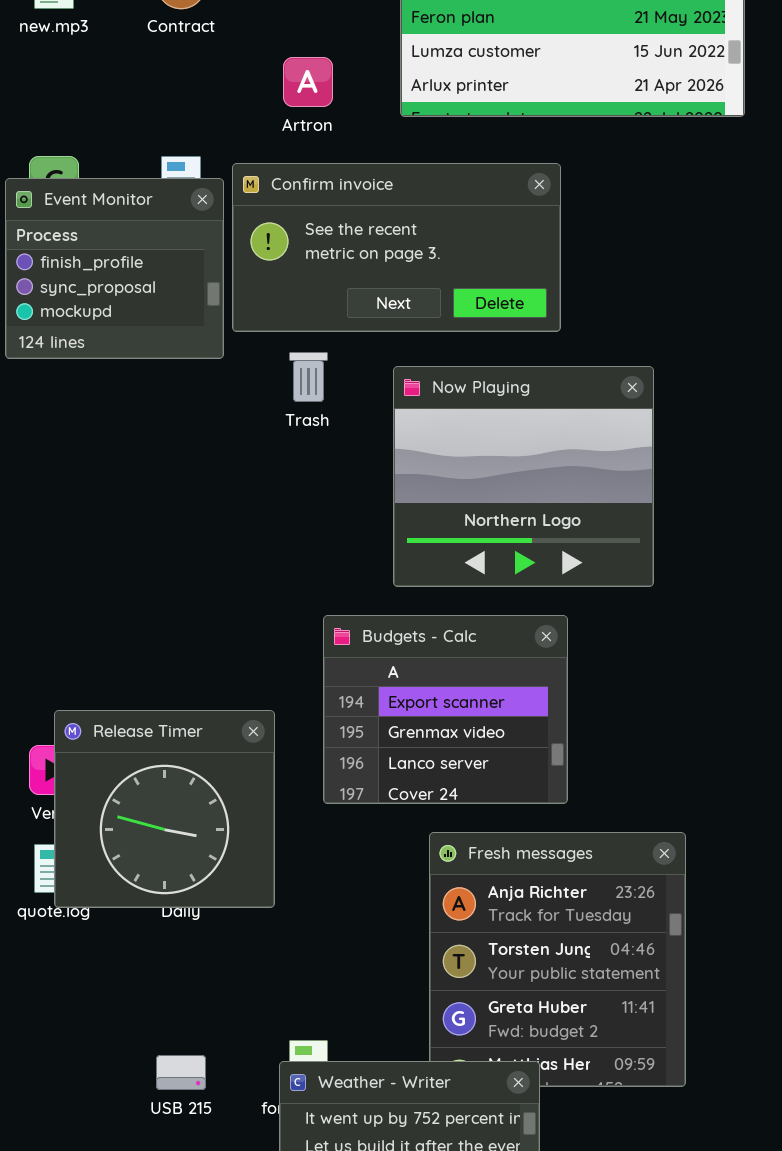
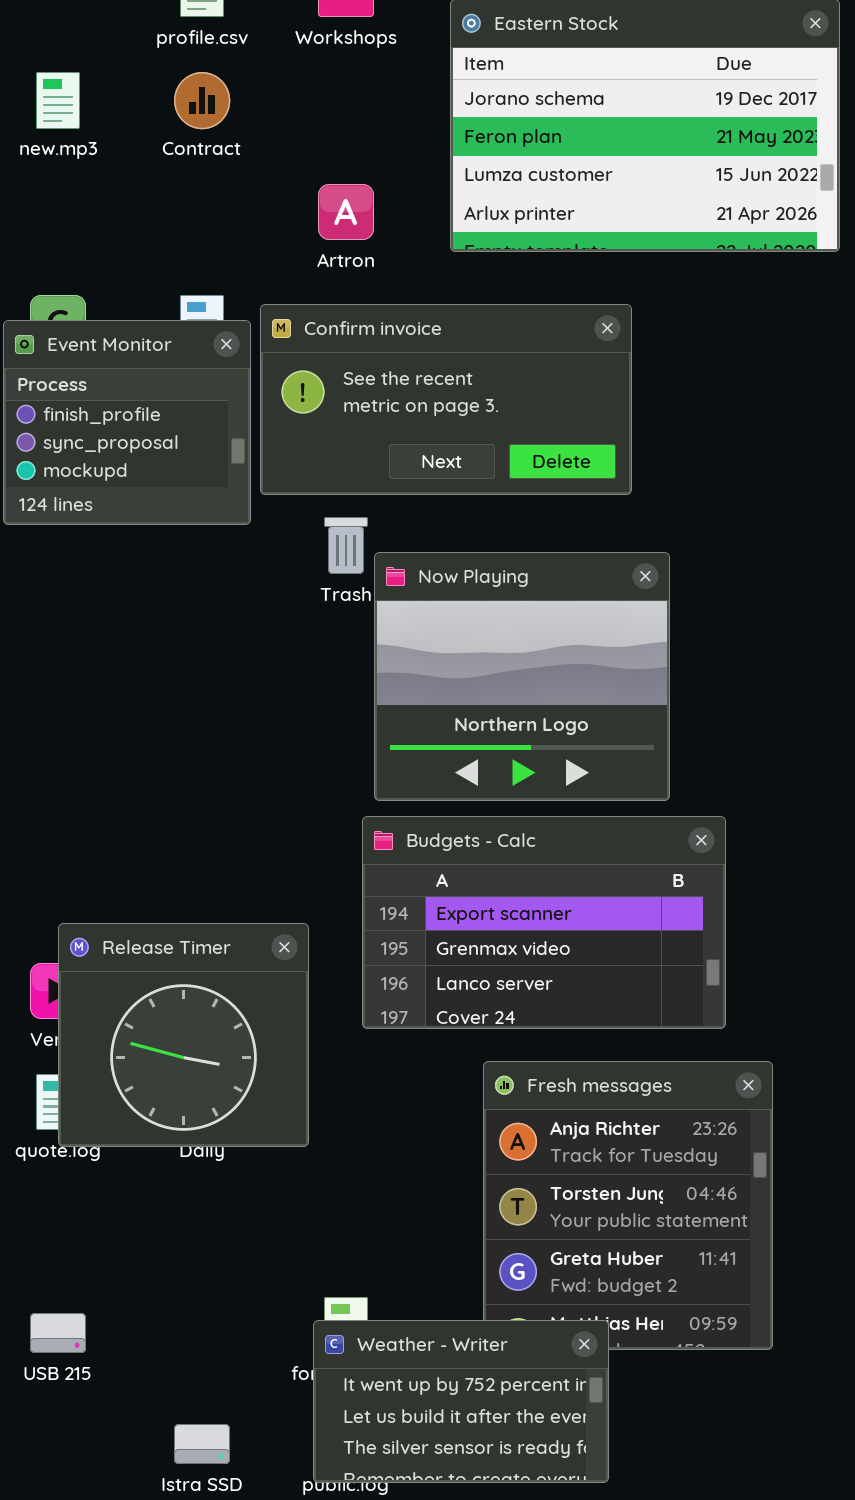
Now Playing: [393,366,654,587] -> [374,552,670,801], moved
Budgets - Calc: [323,615,568,804] -> [362,816,726,1029], resized
USB 215: [156,1055,206,1090] -> [30,1313,86,1353], moved

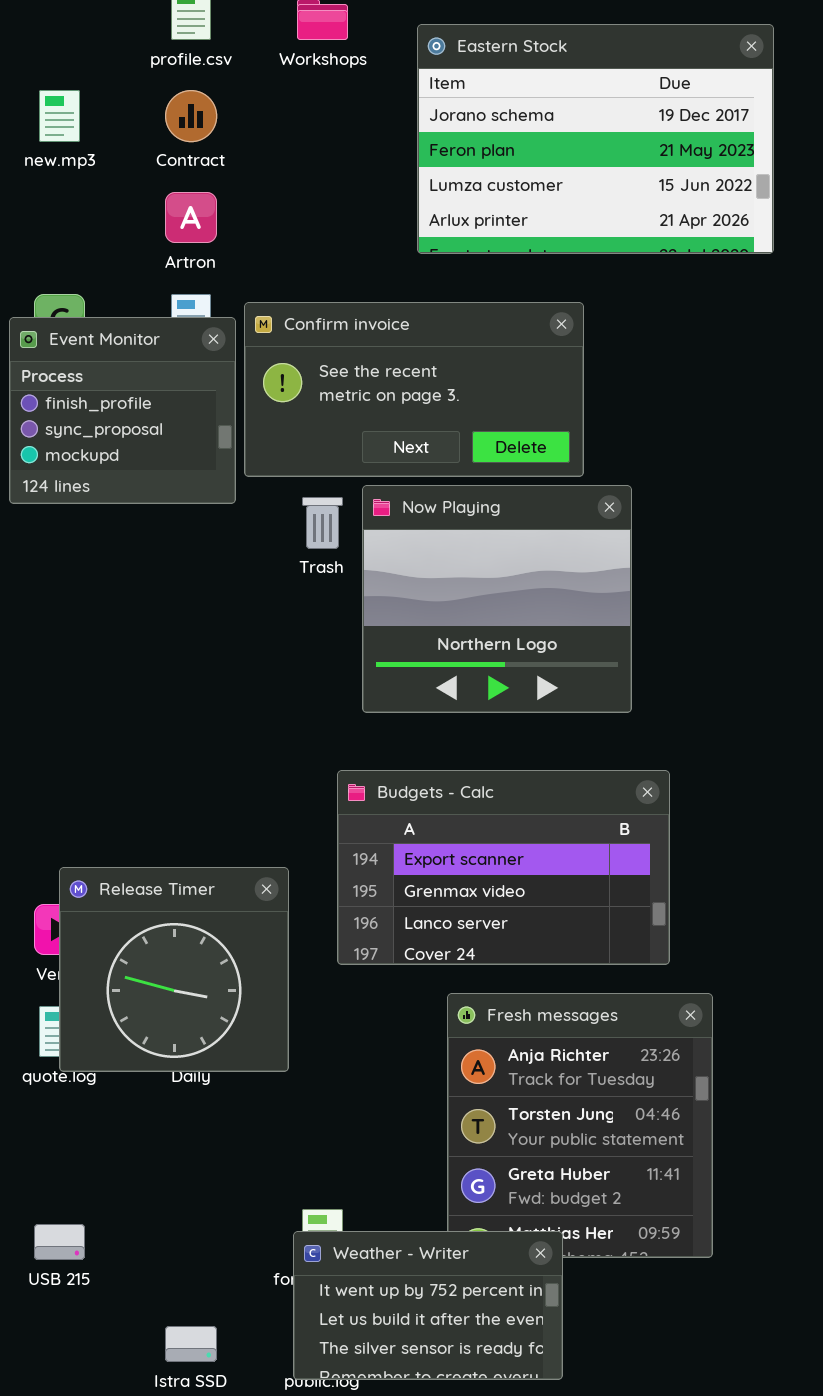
Artron: [318,184,374,240] -> [165,192,217,243], moved
Now Playing: [374,552,670,801] -> [362,485,632,713], moved

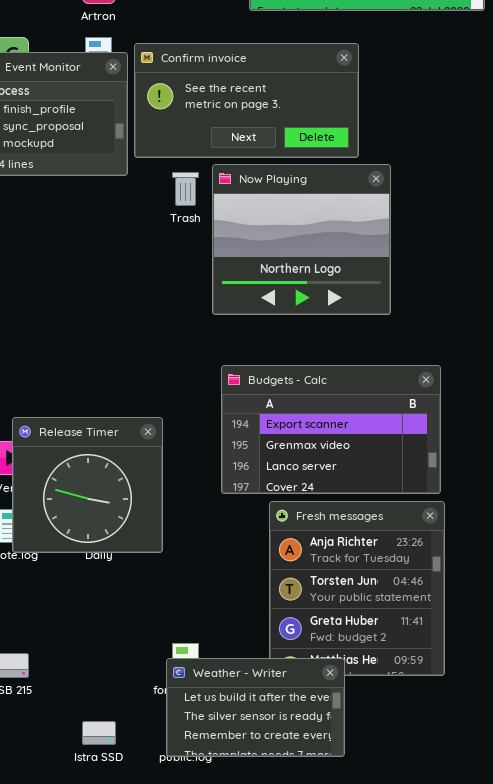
Budgets - Calc: [337,770,670,965] -> [221,365,441,494], moved
Weather - Writer: [293,1231,563,1380] -> [166,658,345,757], scrolled down 1 row

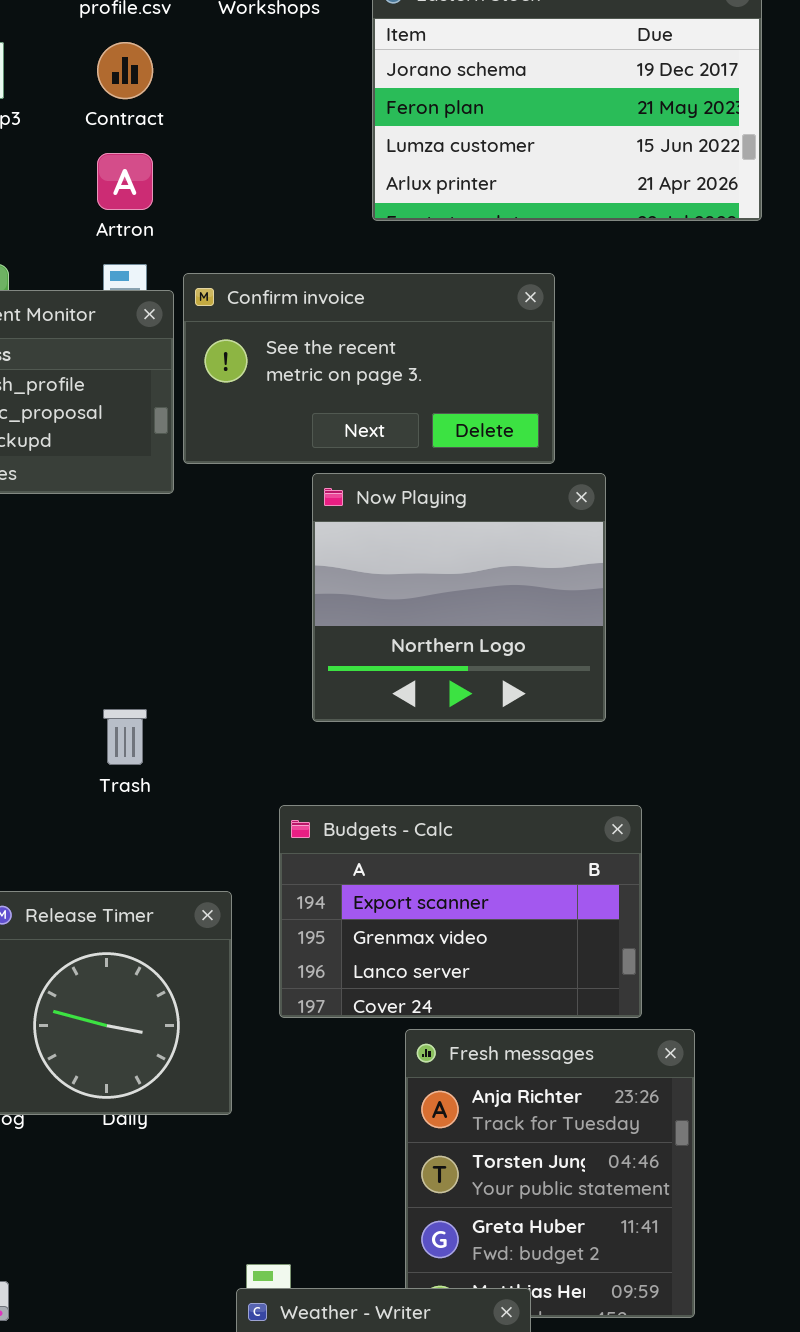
Trash: [172,172,199,206] -> [103,709,147,765], moved
Budgets - Calc: [221,365,441,494] -> [279,805,642,1018], moved

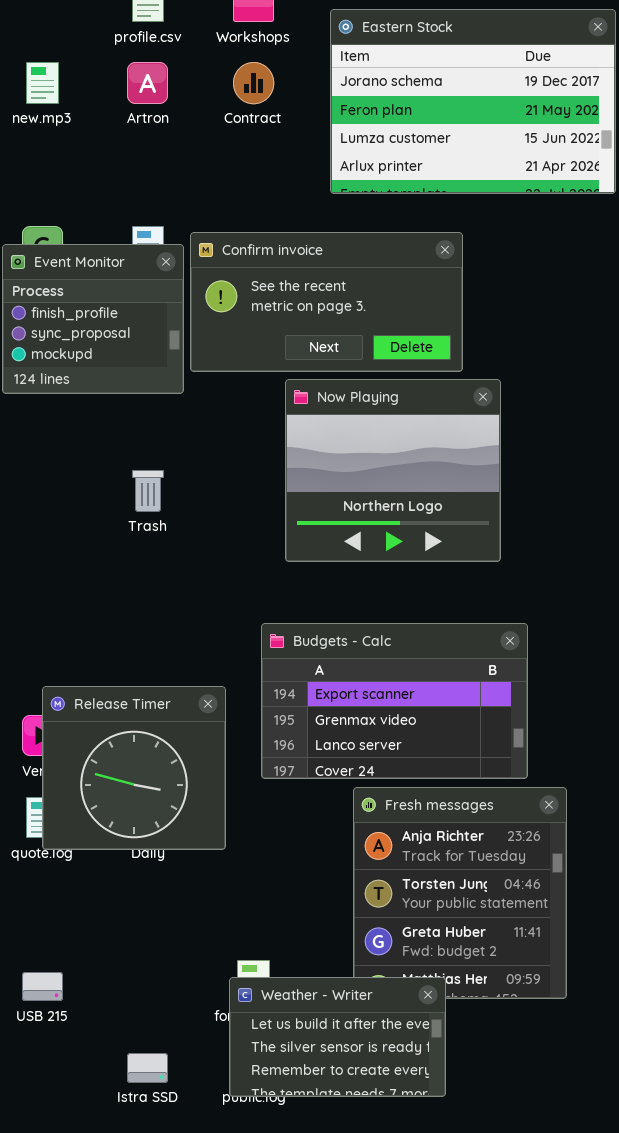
Contract: [97,42,153,99] -> [233,62,274,104], moved
Artron: [97,153,153,210] -> [127,62,168,104], moved
Trash: [103,709,147,765] -> [132,470,164,512], moved

